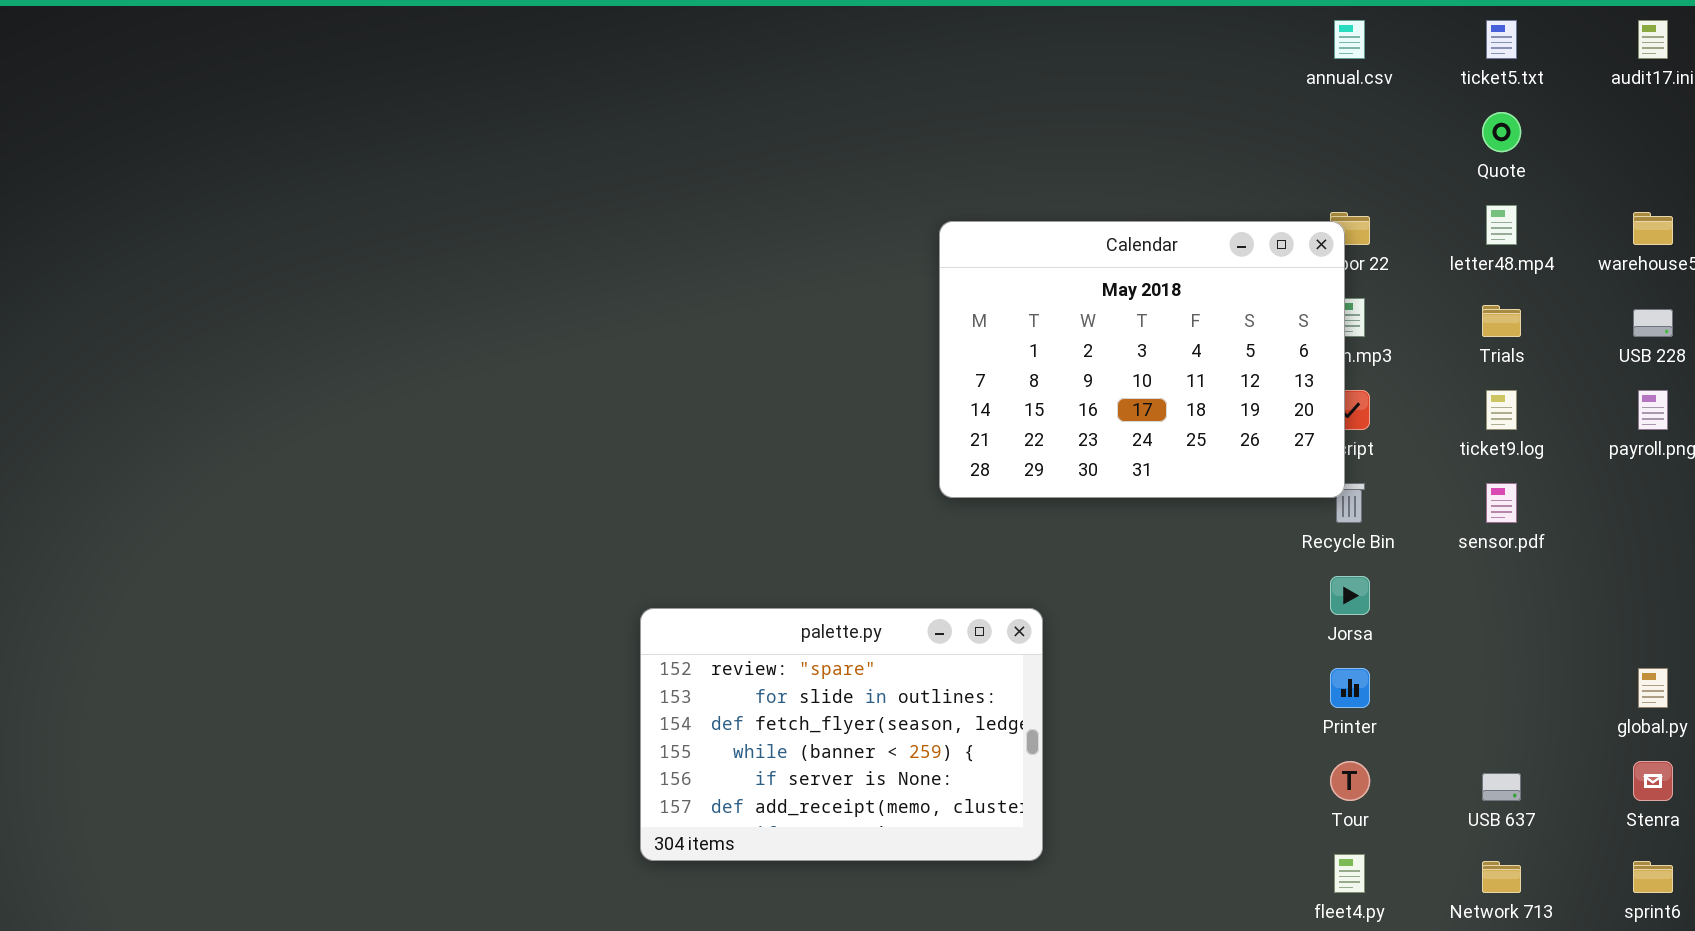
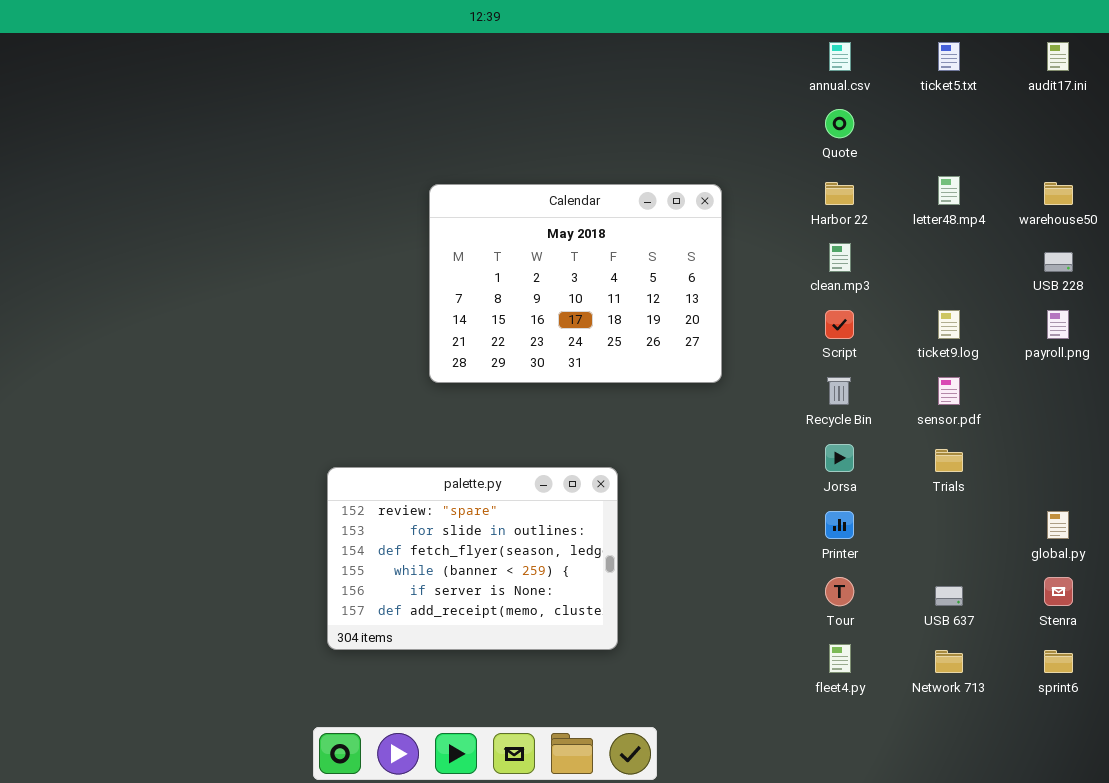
Quote: [1482,112,1521,152] -> [825,109,854,138], moved
Calendar: [939,221,1345,498] -> [429,184,722,383], moved
Trials: [1482,305,1521,337] -> [935,449,963,472], moved

